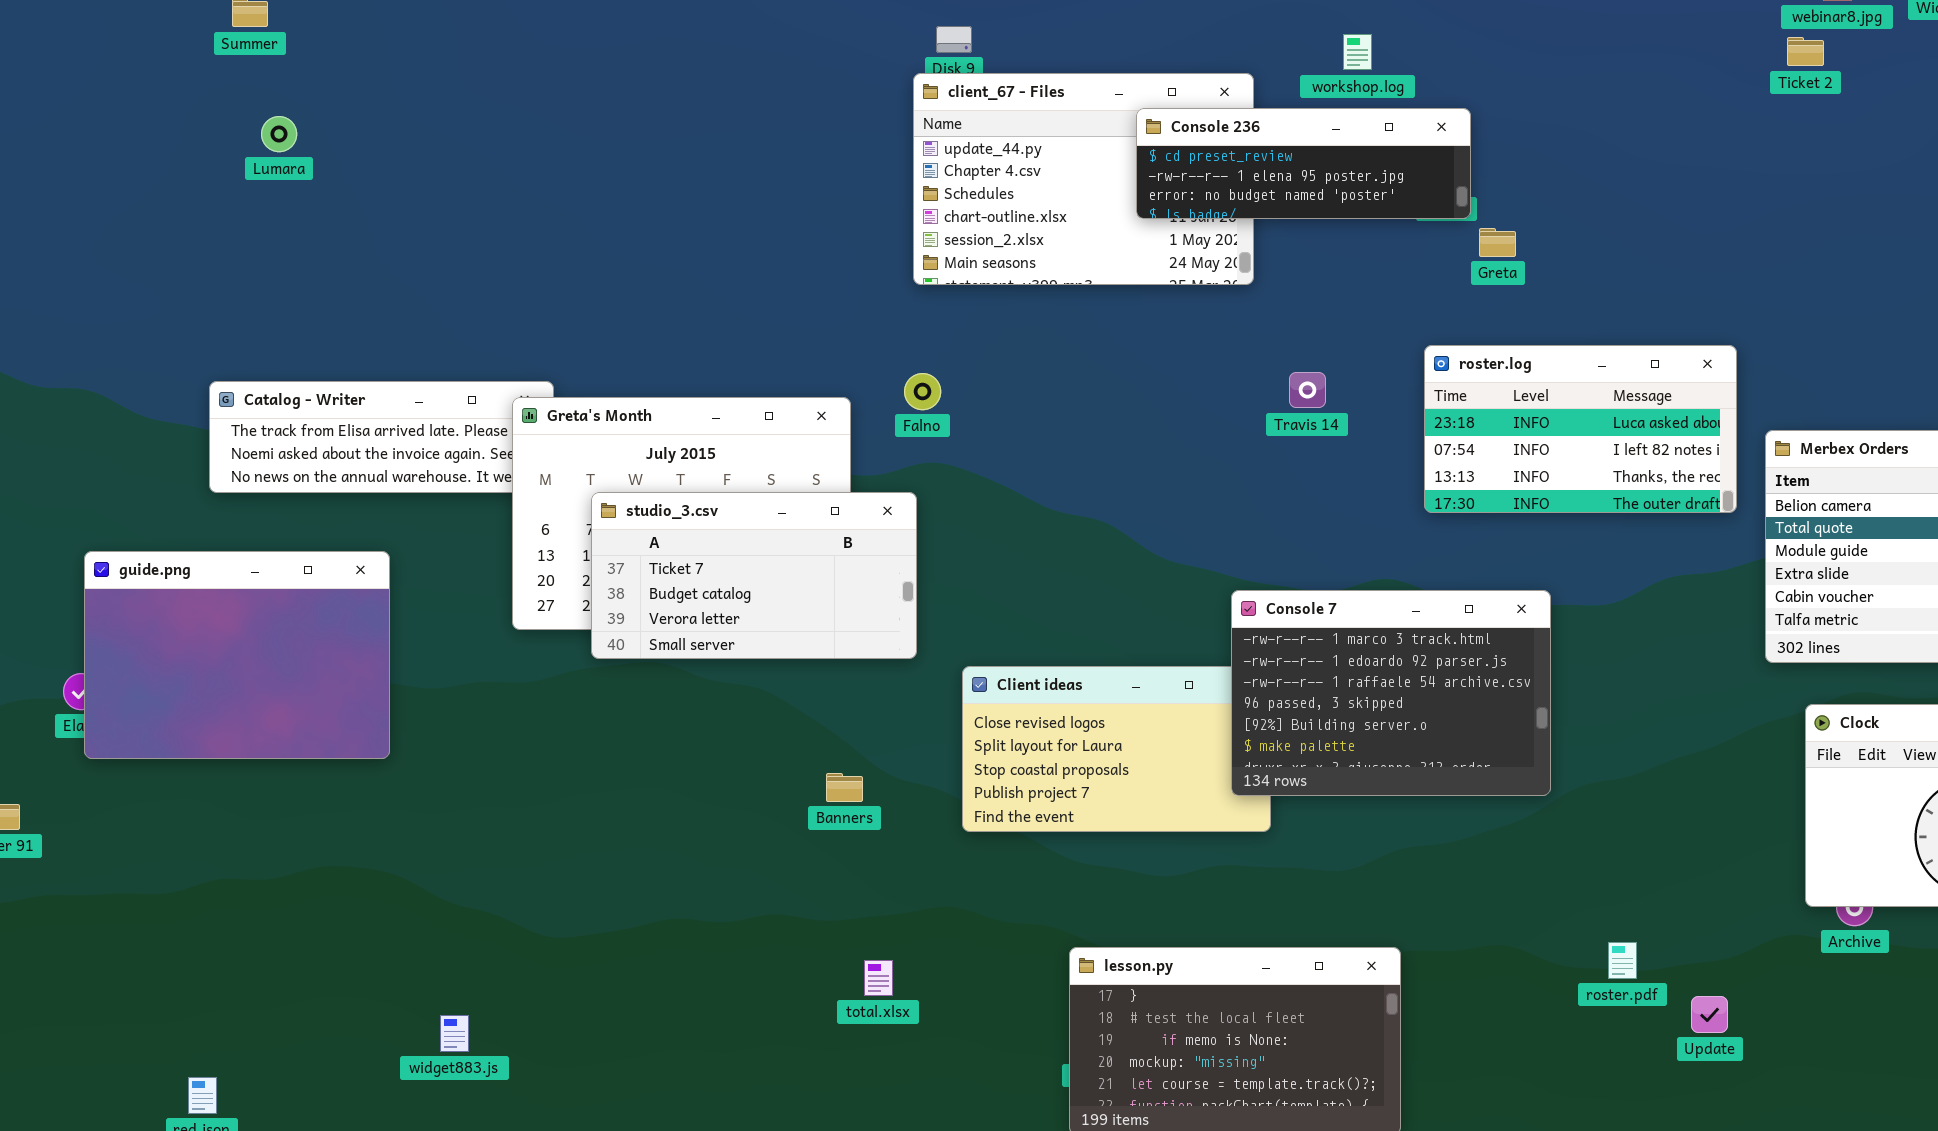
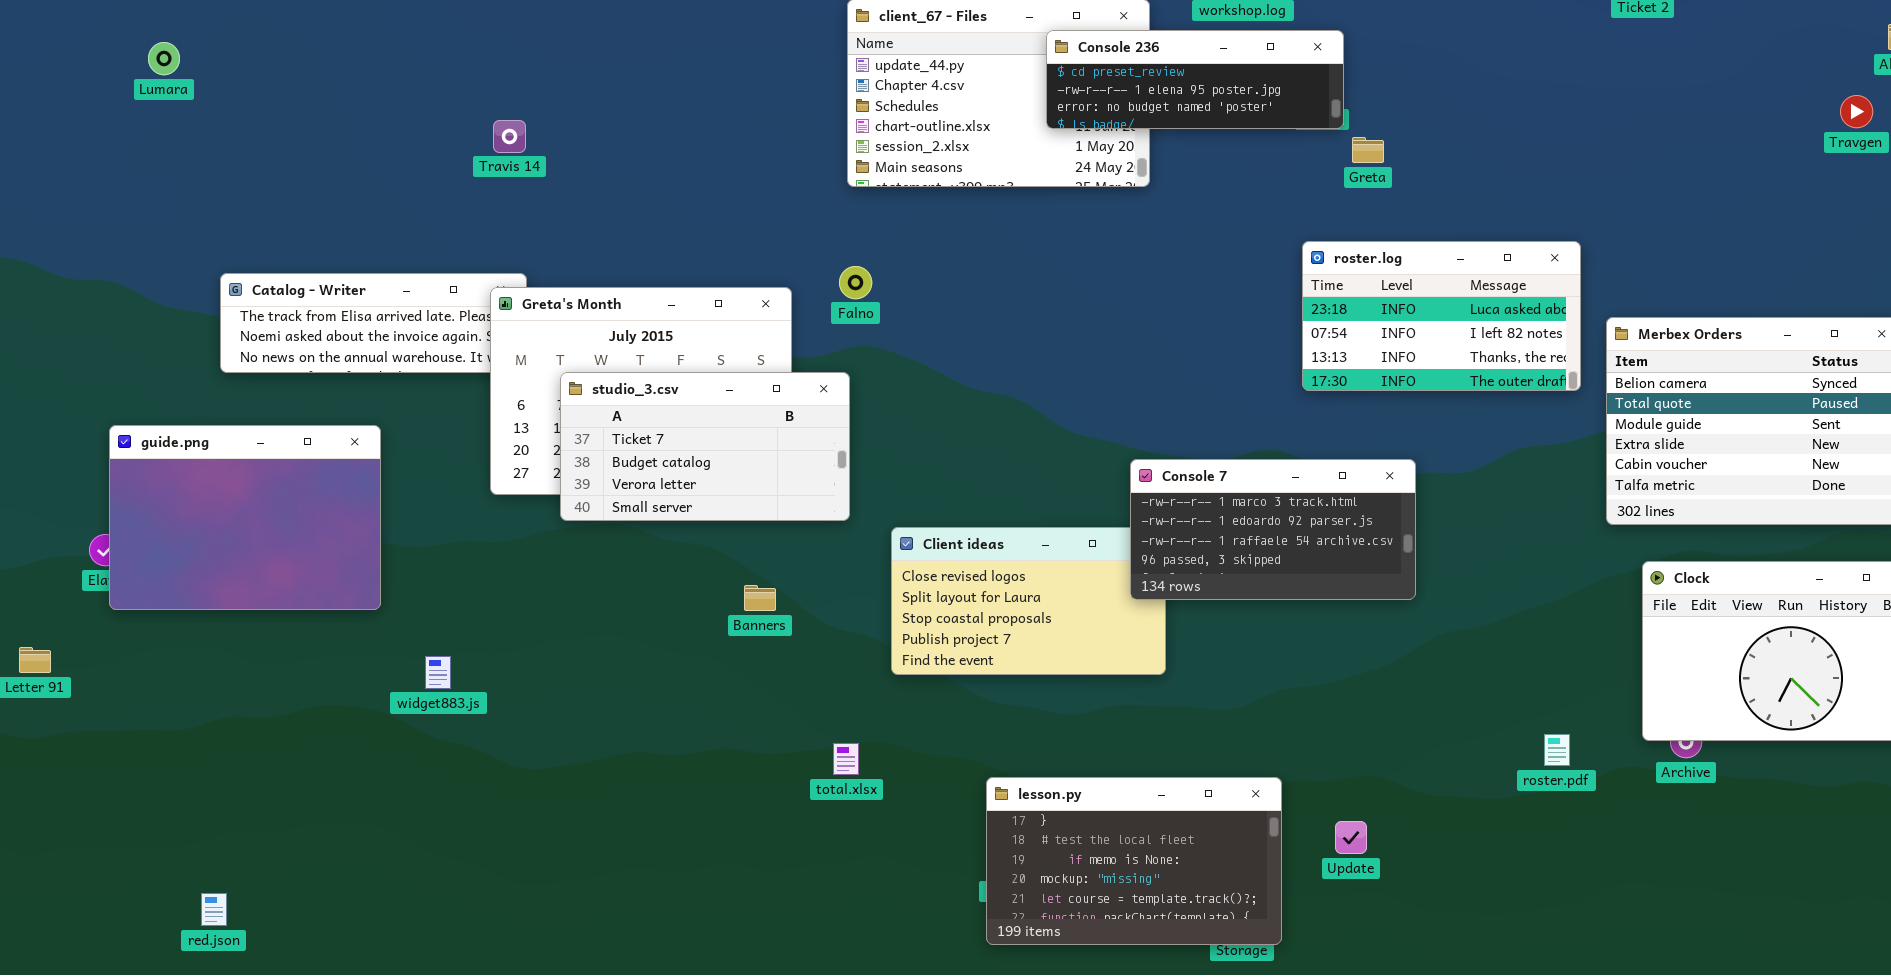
Lumara: [261,116,297,152] -> [148,42,180,75], moved
Travis 14: [1289,372,1326,408] -> [493,120,526,153], moved
Console 7: [1231,590,1551,796] -> [1130,459,1416,600], resized
Banners: [826,773,863,802] -> [744,585,776,611], moved
roster.pdf: [1608,942,1637,979] -> [1544,734,1570,766], moved
total.xlsx: [864,960,893,996] -> [833,743,859,775], moved
Update: [1691,996,1728,1033] -> [1335,821,1367,854], moved
widget883.js: [440,1015,469,1052] -> [425,656,451,689], moved

